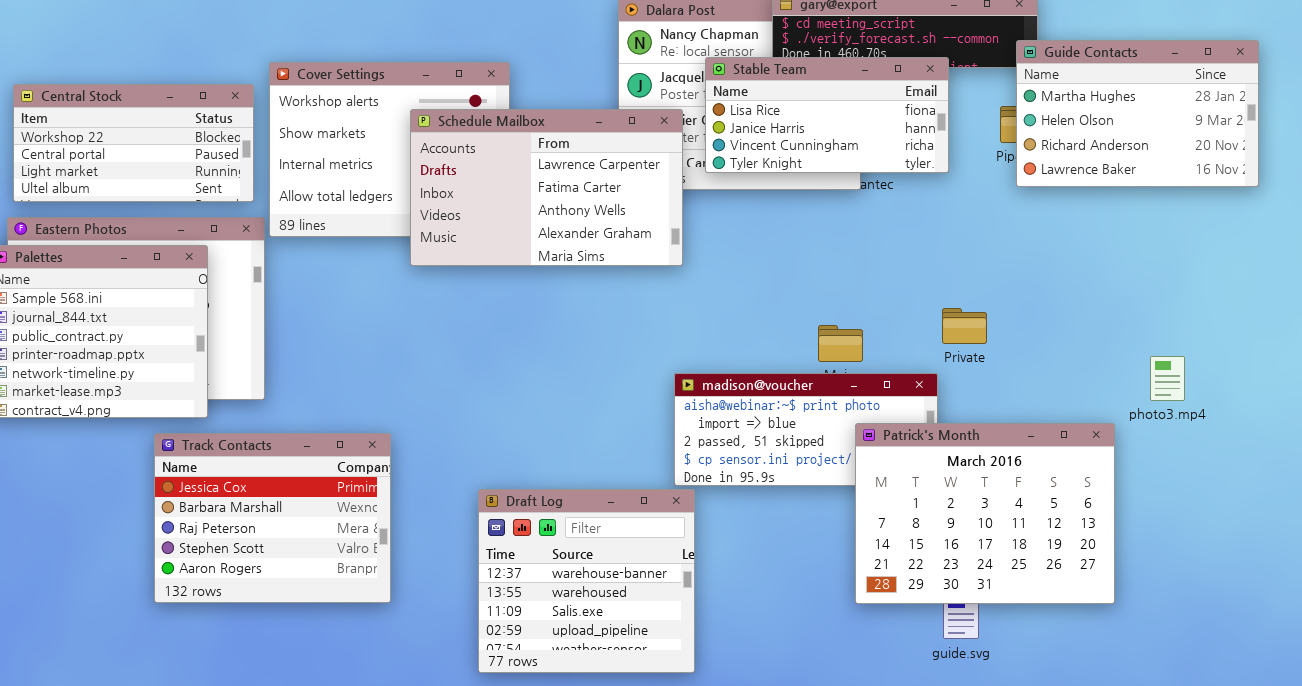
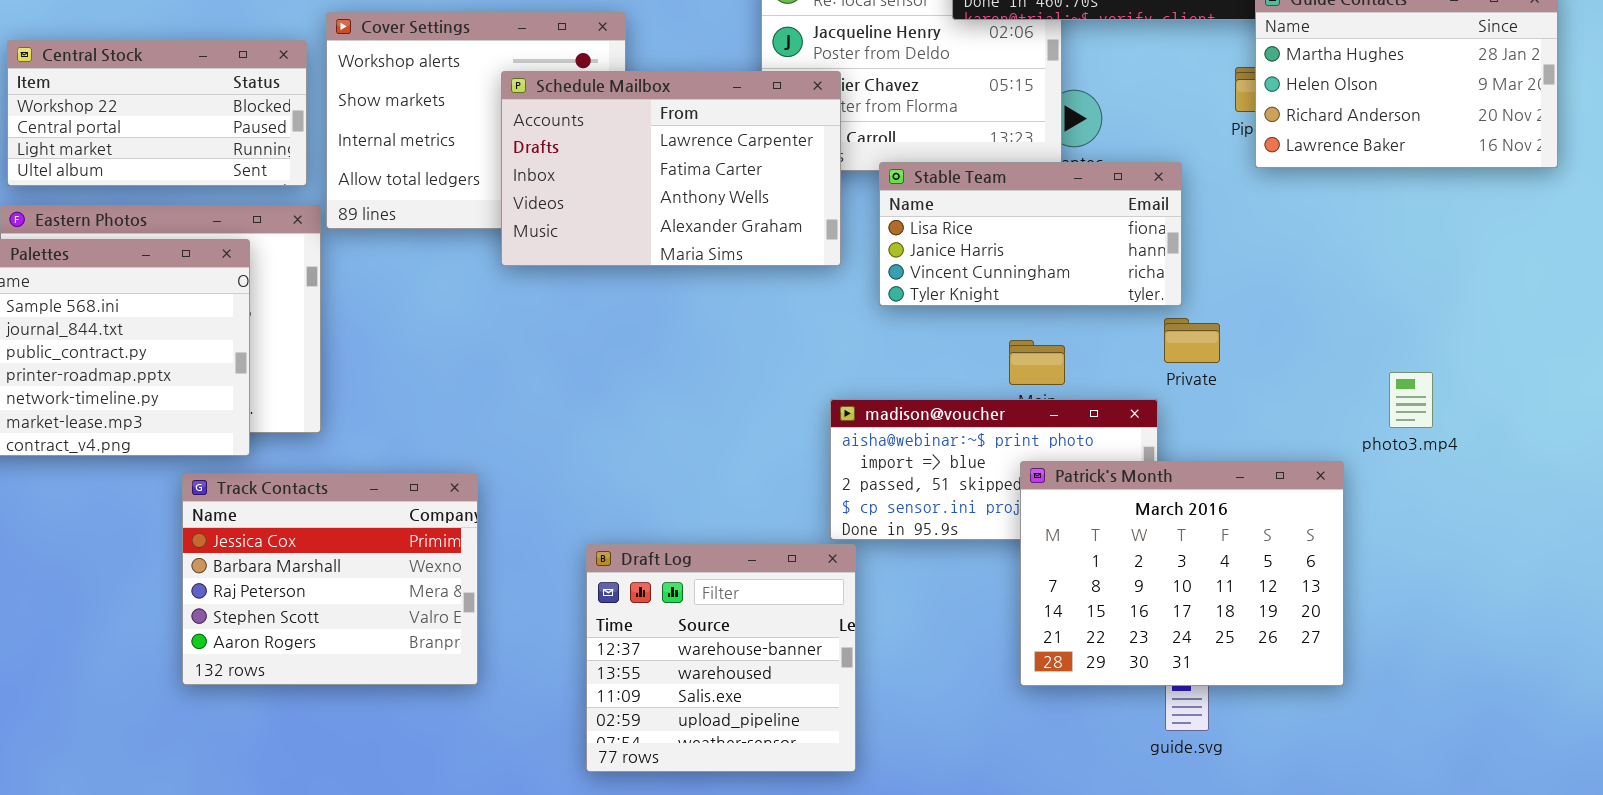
Stable Team: [705,57,949,173] -> [879,162,1182,306], moved
photo3.mp4: [1150,356,1185,401] -> [1389,372,1433,428], moved
Patrick's Month: [855,423,1115,604] -> [1020,461,1344,686], moved

